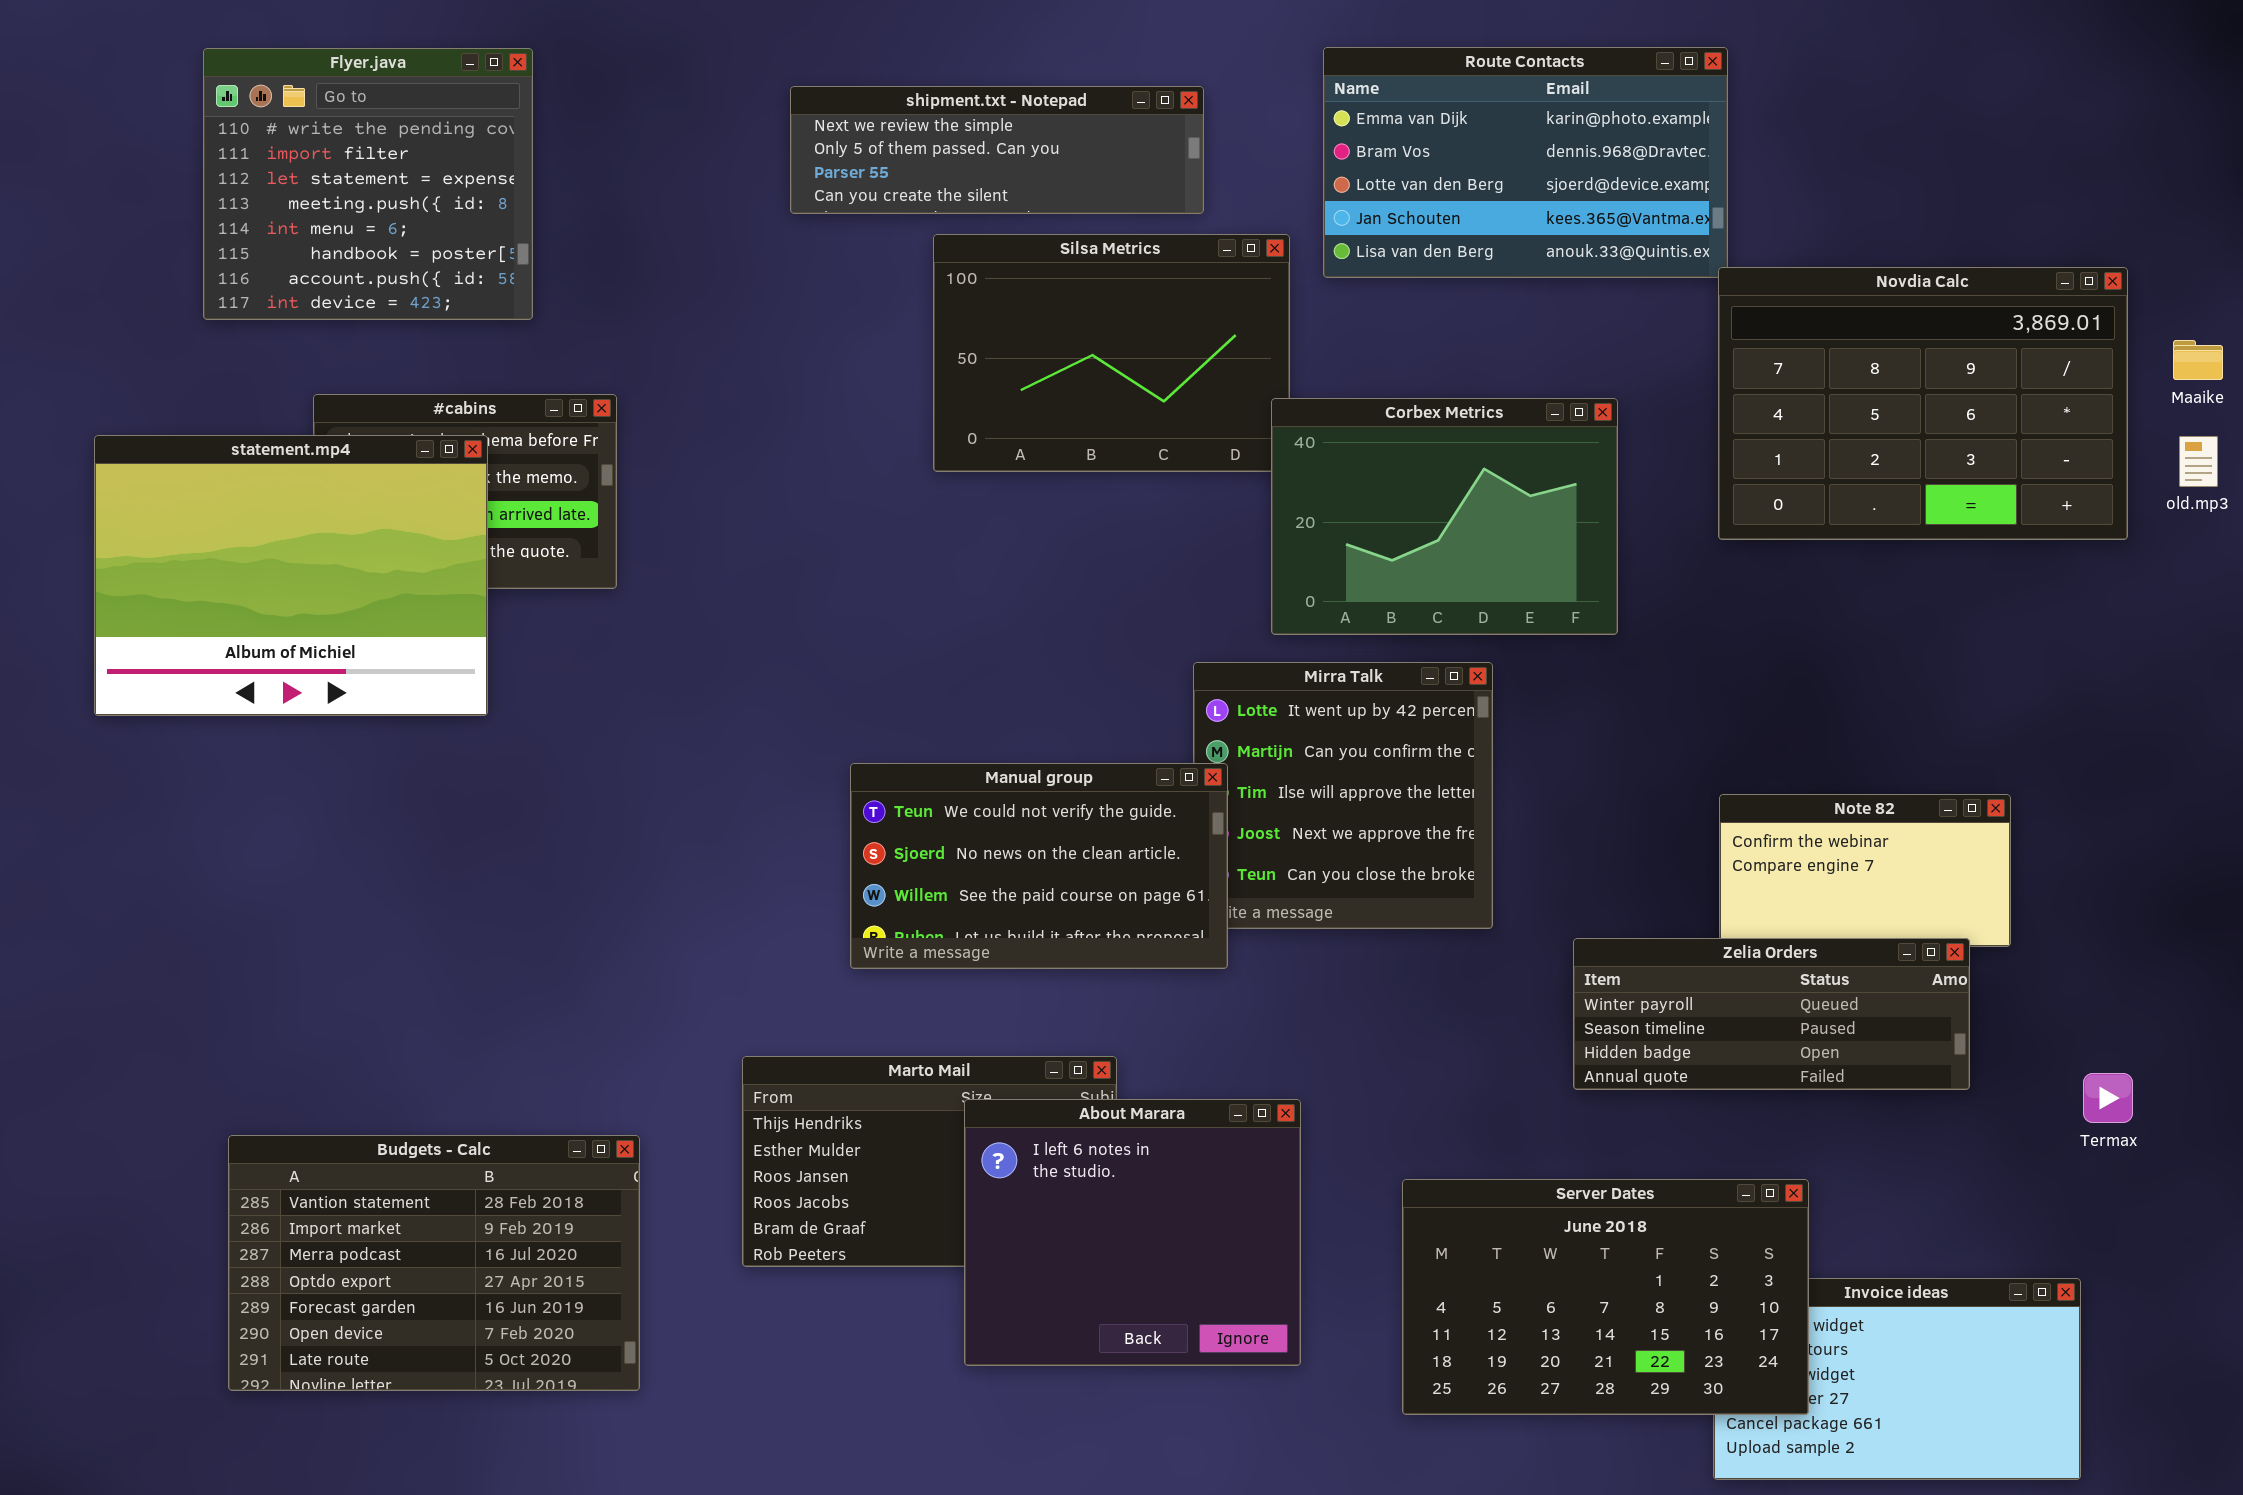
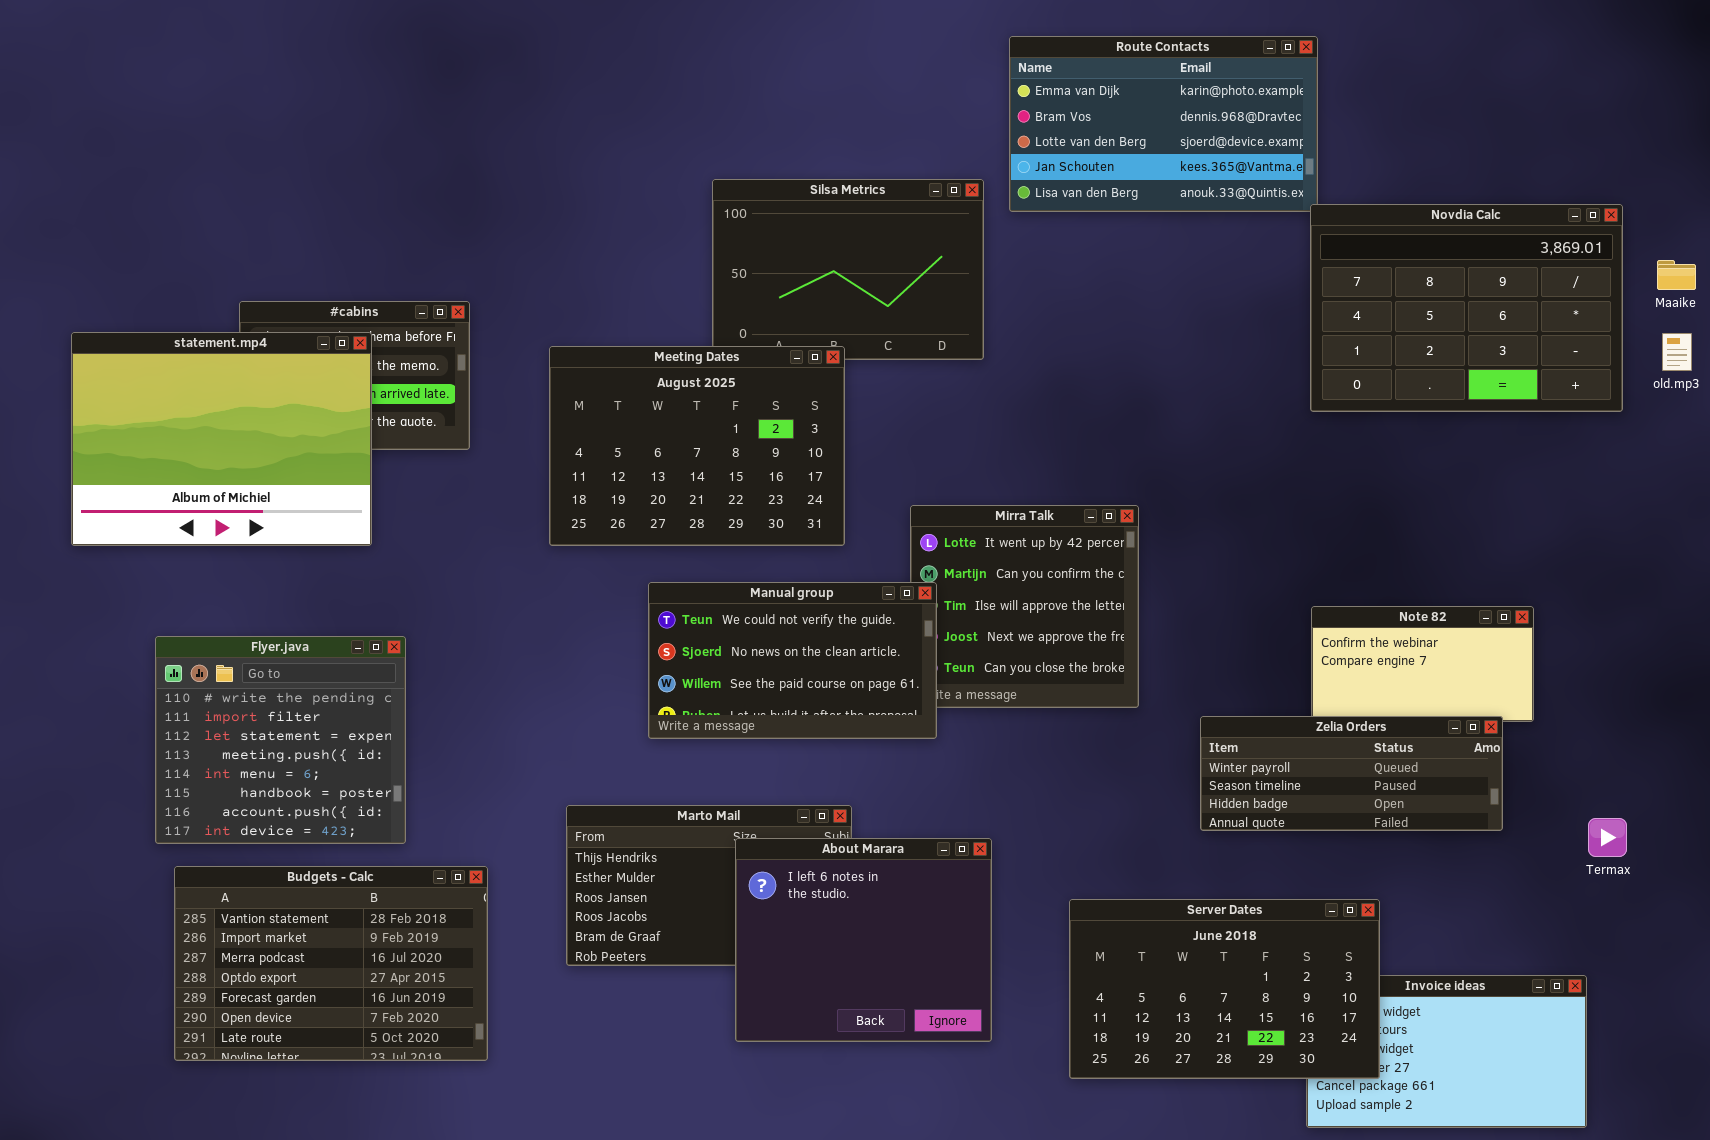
Flyer.java: [203,48,533,320] -> [155,636,406,844], moved
shipment.txt - Notepad: [790,86,1204,214] -> none, closed
Corbex Metrics: [1271,398,1618,635] -> none, closed
Meeting Dates: none -> [549,346,845,546], opened

